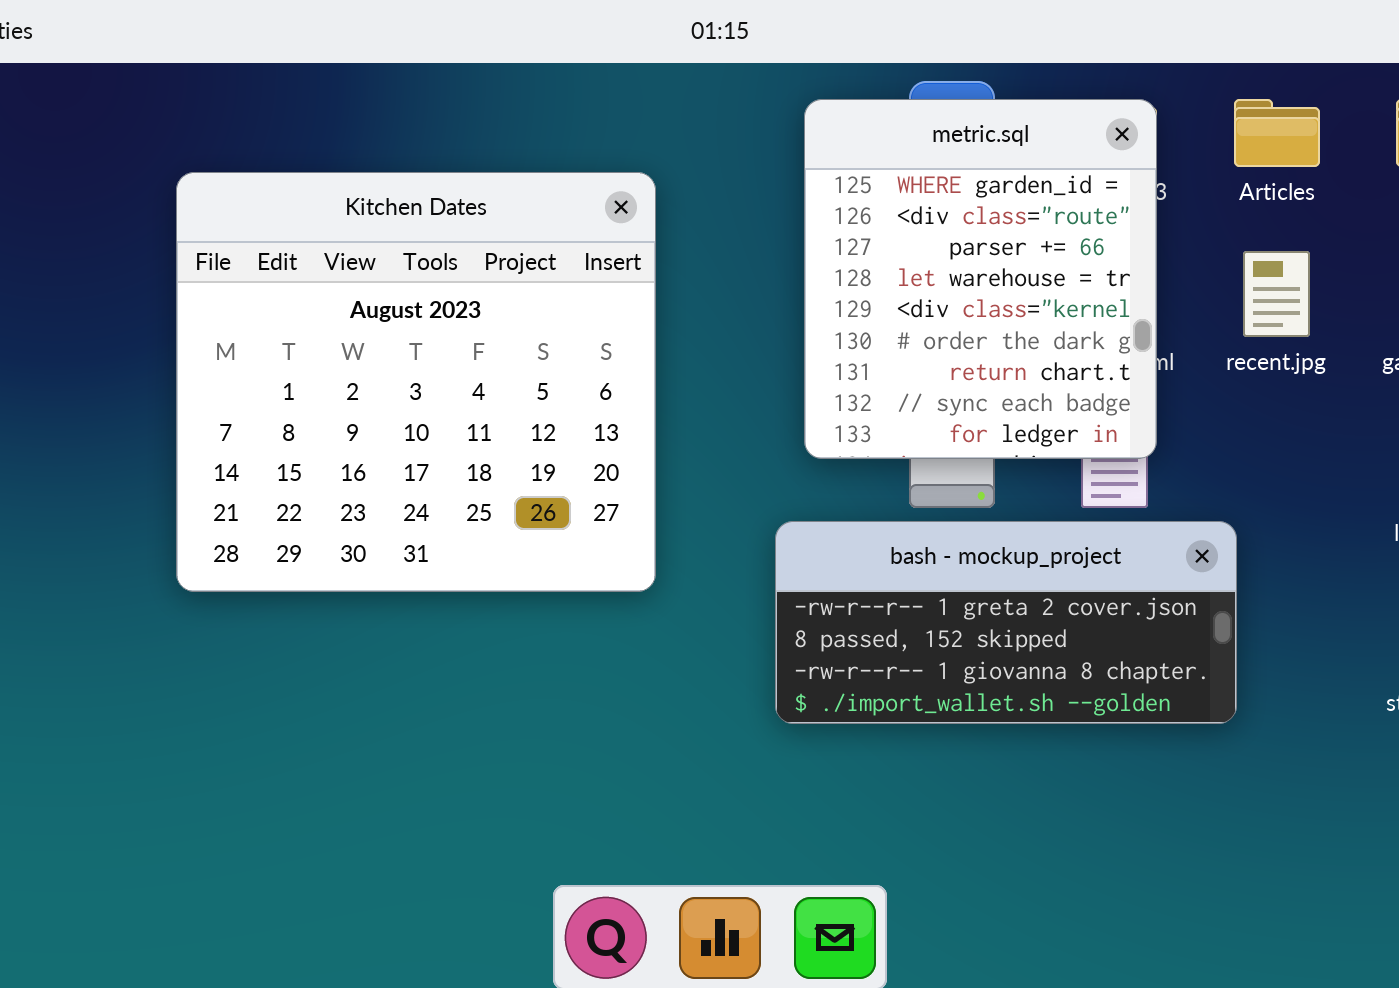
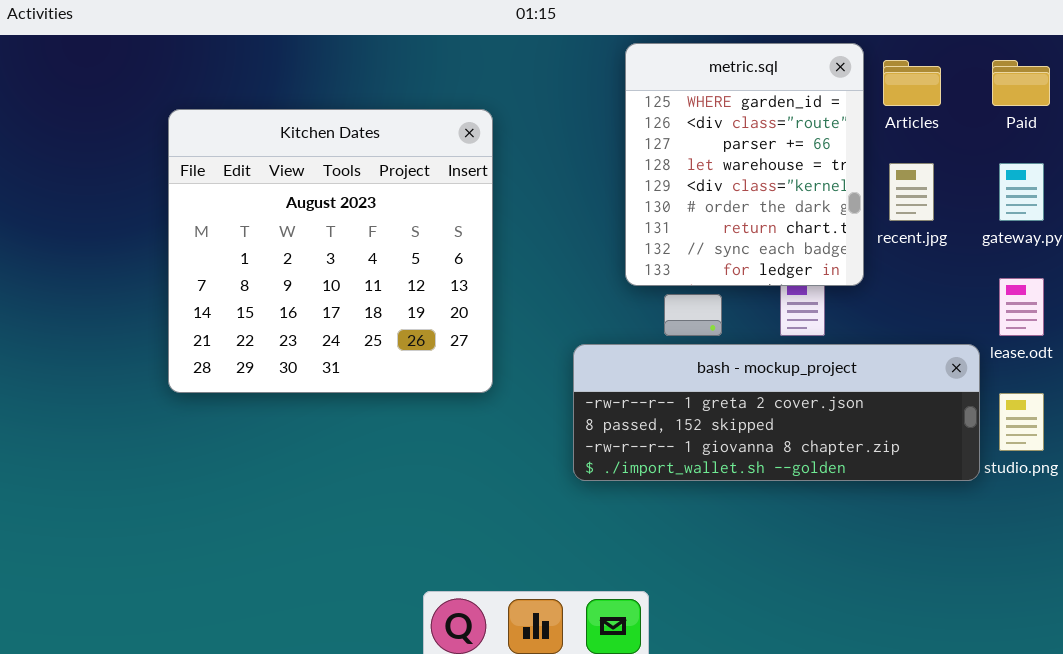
metric.sql: [804,99,1157,459] -> [625,43,864,286], moved
bash - mockup_project: [775,521,1237,724] -> [573,344,980,481], resized

